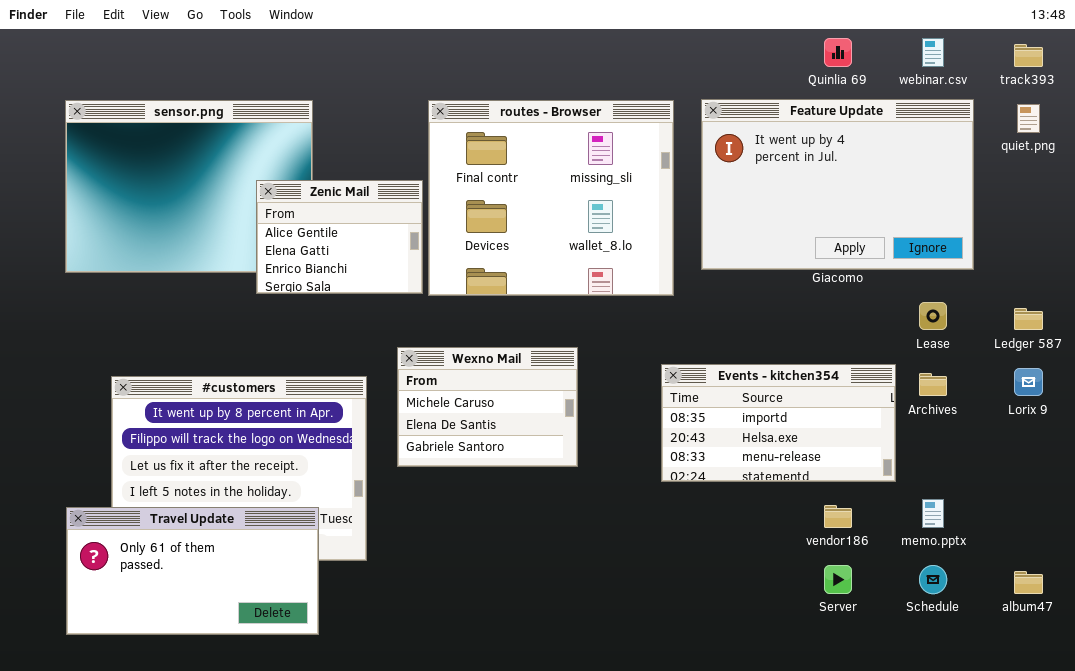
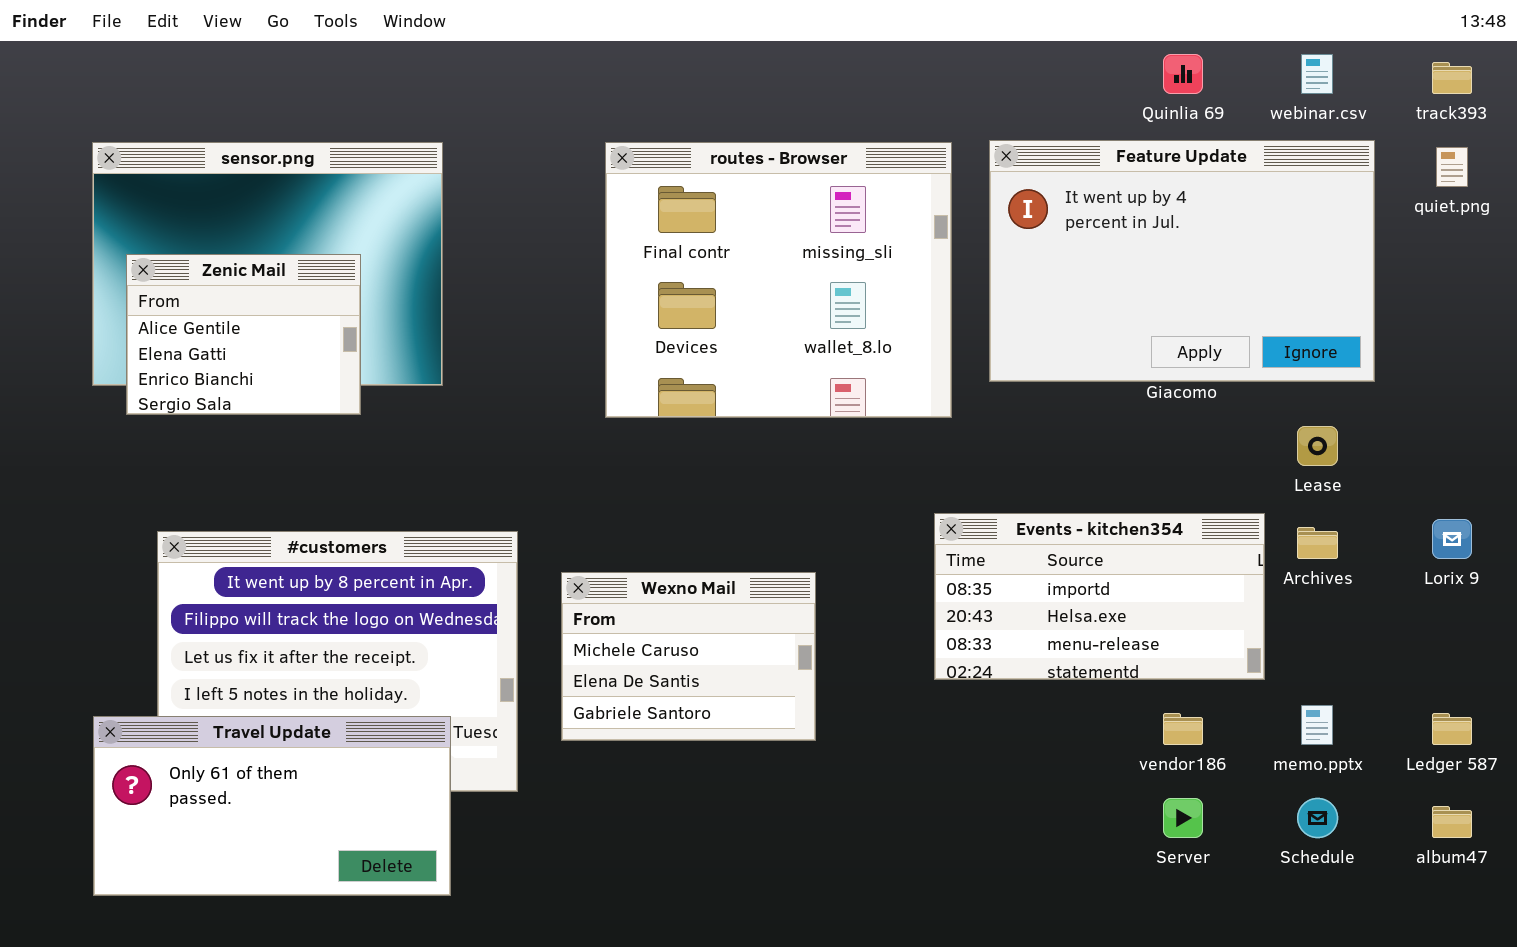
Zenic Mail: [256,180,423,294] -> [126,254,361,415], moved
Ledger 587: [1014,308,1043,330] -> [1432,713,1472,745], moved
Wexno Mail: [397,347,578,467] -> [561,572,816,741], moved

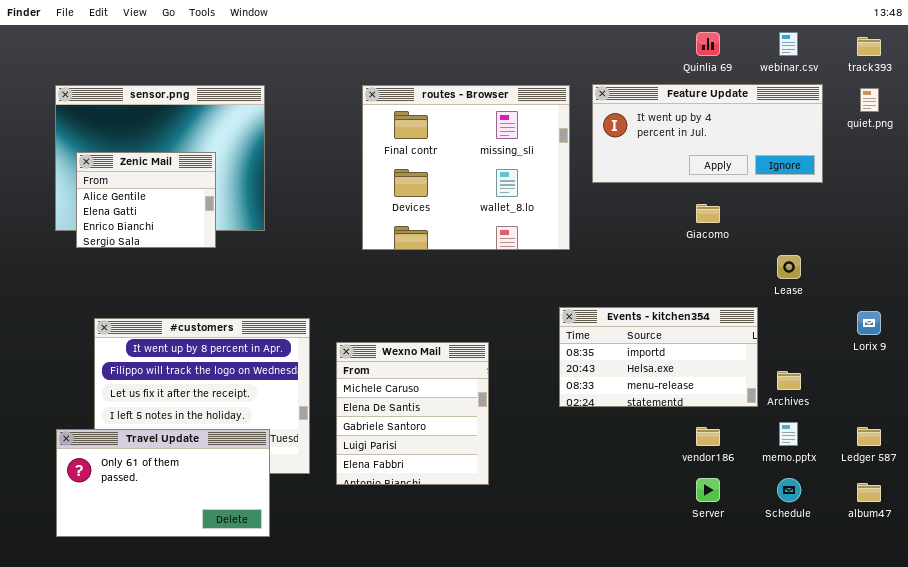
Feature Update: [989,140,1375,382] -> [592,84,823,183], resized
Archives: [1297,527,1338,559] -> [777,371,801,390], moved
Wexno Mail: [561,572,816,741] -> [336,342,489,485], resized

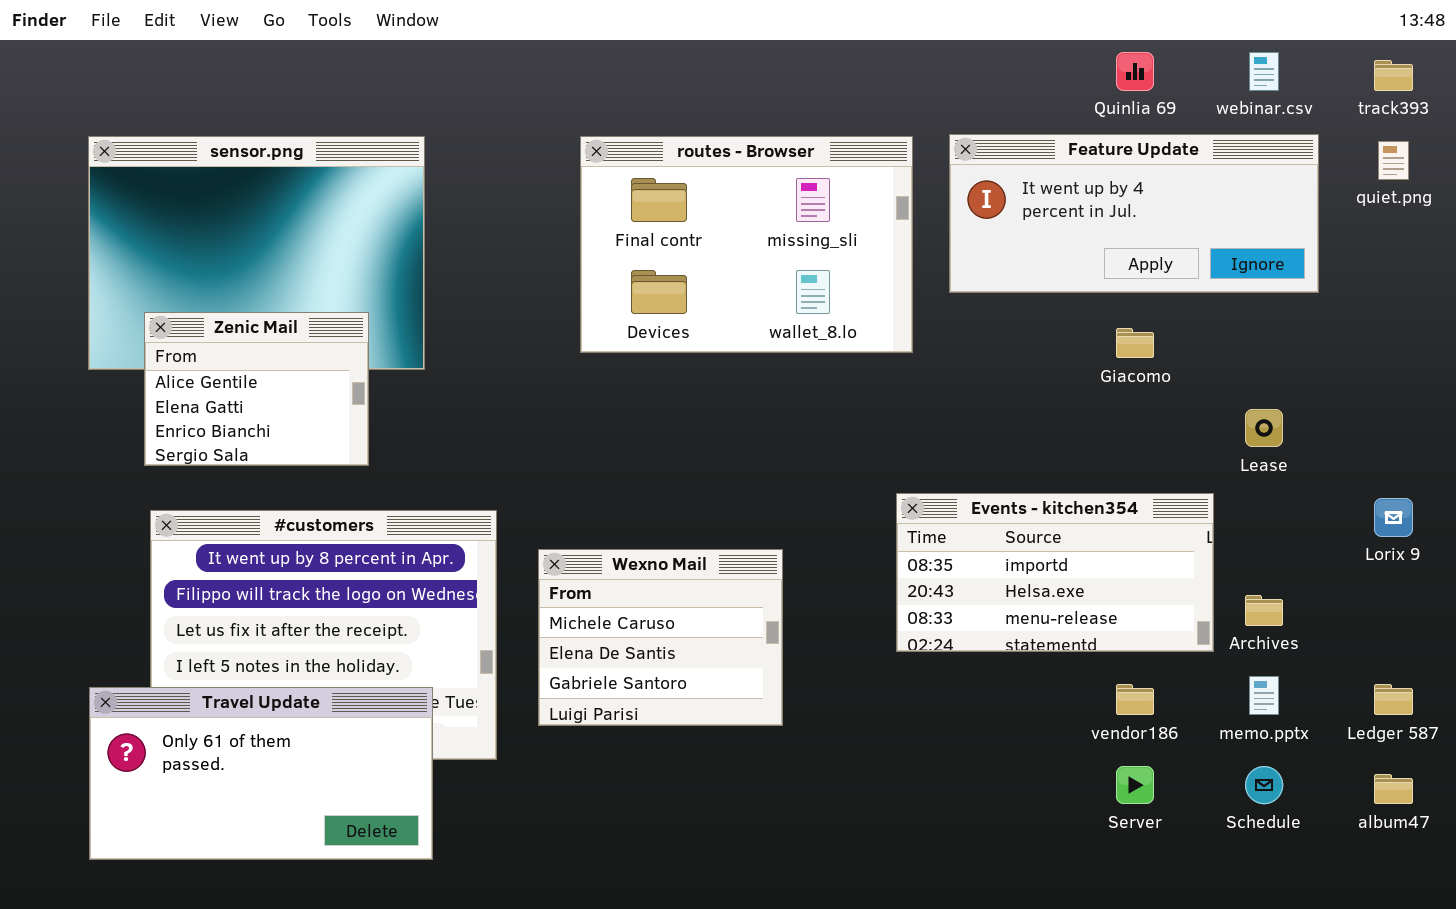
routes - Browser: [362,85,570,250] -> [580,136,913,353], resized
Zenic Mail: [76,152,216,248] -> [144,312,369,466], moved
Wexno Mail: [336,342,489,485] -> [538,549,783,726], resized

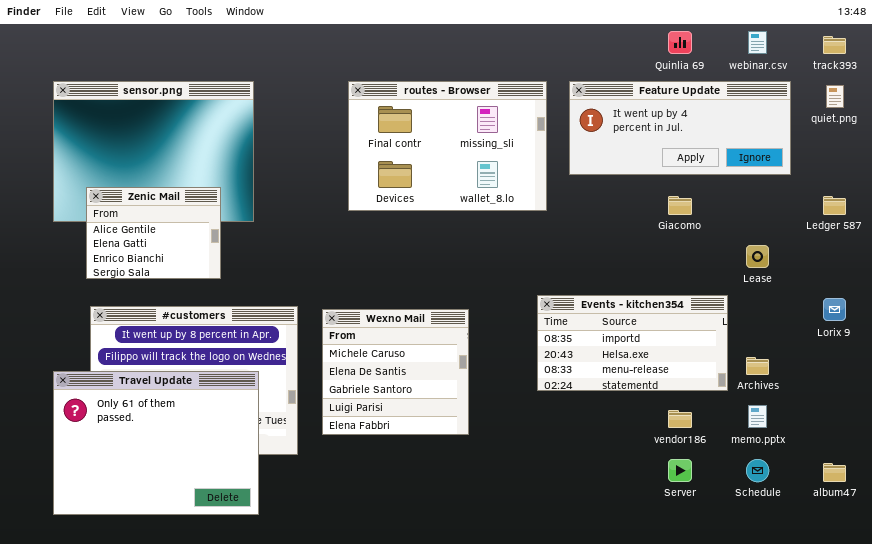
Wexno Mail: [538,549,783,726] -> [322,309,469,435], resized
Ledger 587: [1374,684,1413,715] -> [823,196,846,215], moved
Travel Update: [89,687,433,860] -> [53,371,259,515], resized

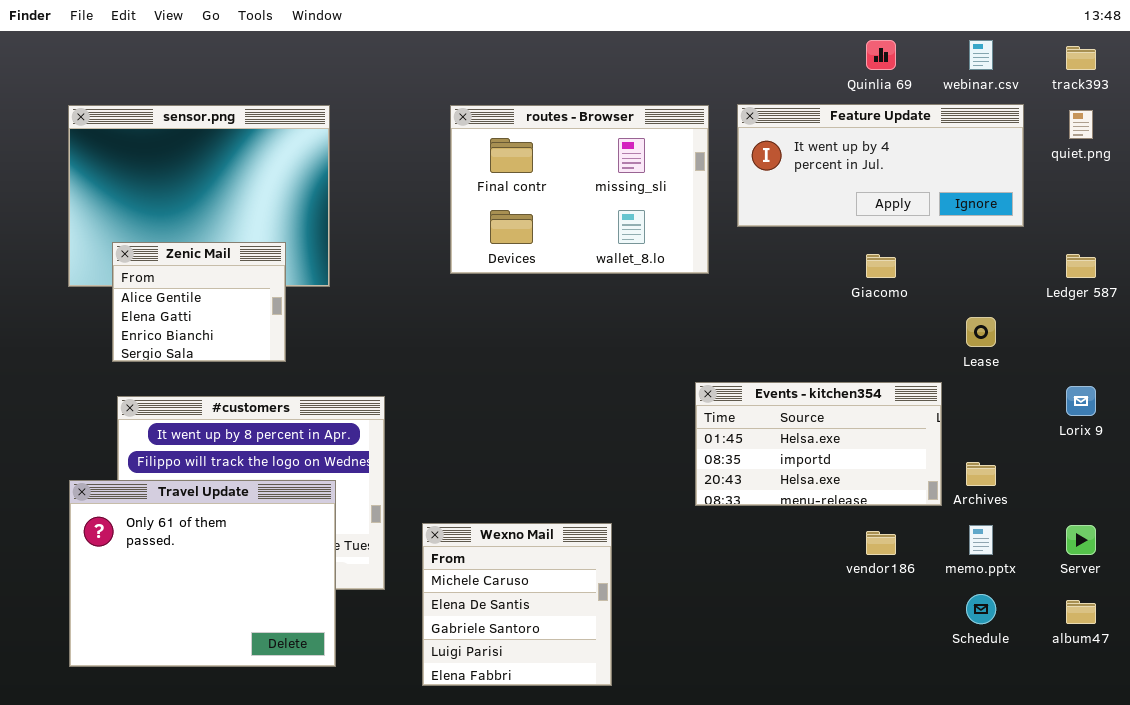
Events - kitchen354: [537,295,728,391] -> [695,382,942,506], scrolled up 1 row
Wexno Mail: [322,309,469,435] -> [422,523,612,686], moved
Server: [668,459,692,482] -> [1066,525,1096,555], moved

